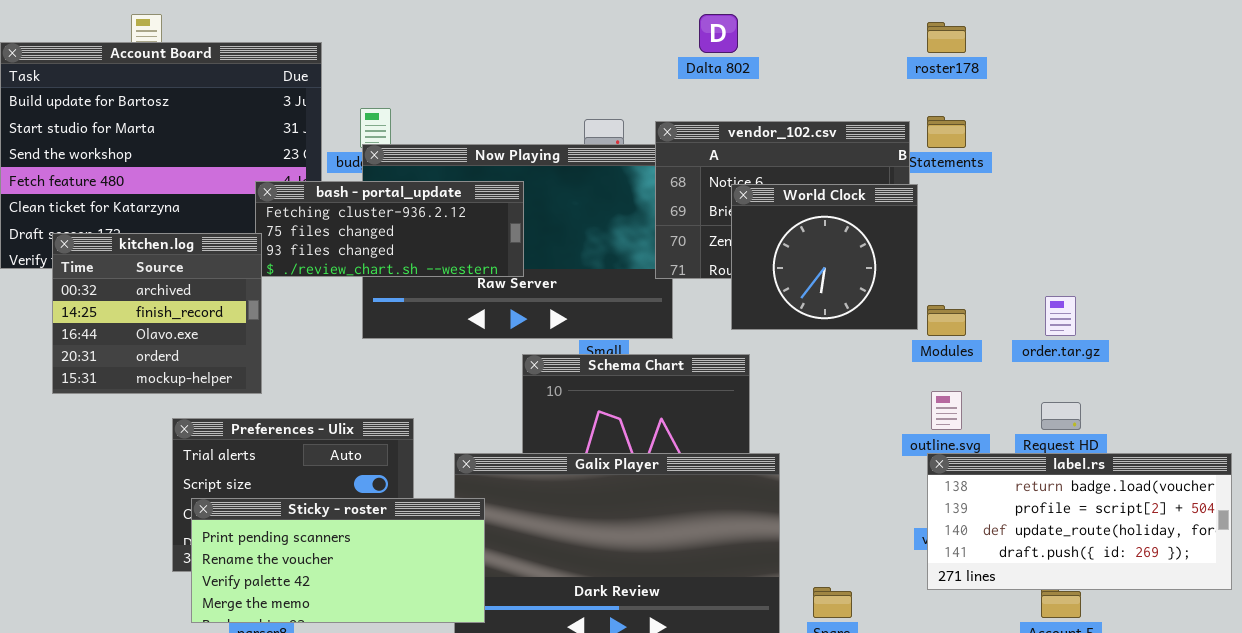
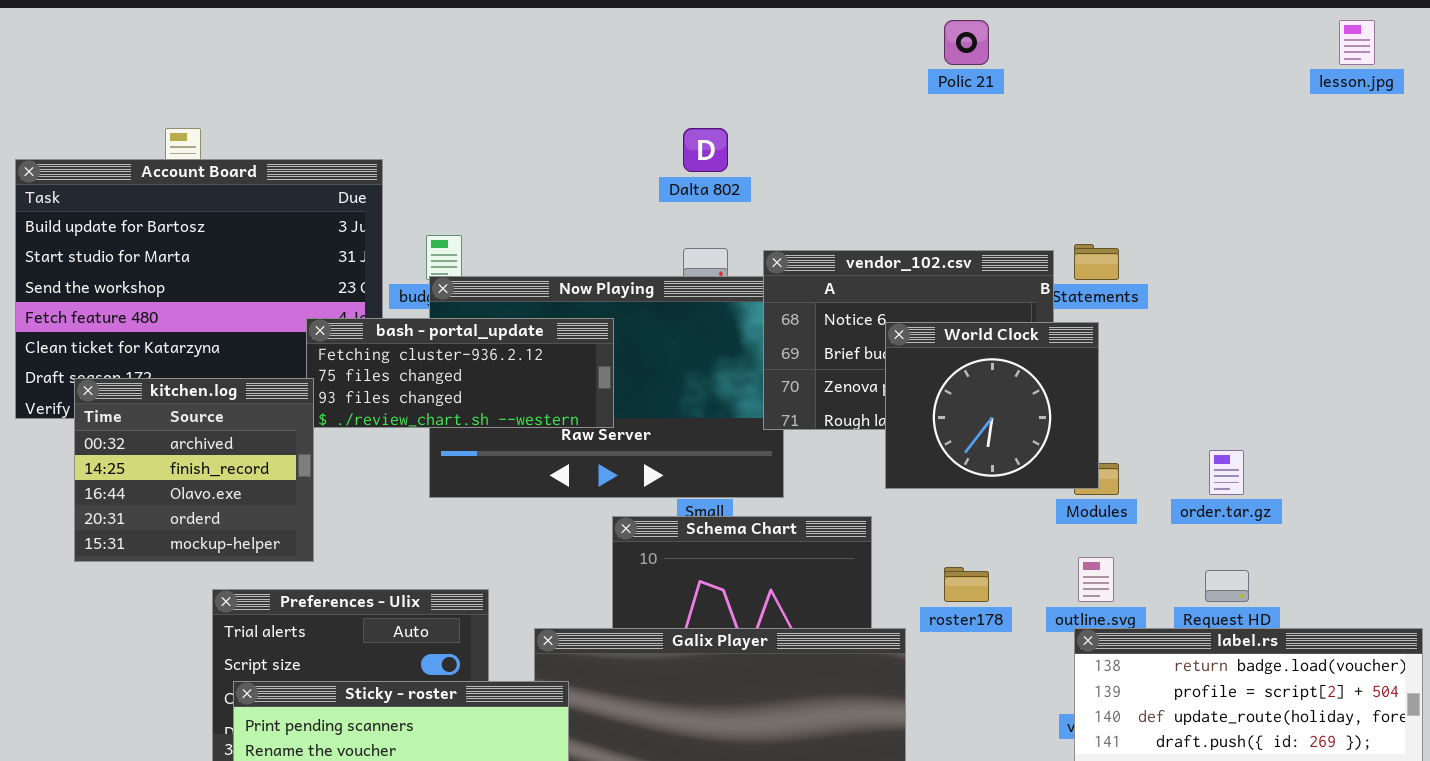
Dalta 802: [699,14,738,53] -> [683,128,728,172], moved
roster178: [927,22,966,53] -> [944,567,989,602], moved
World Clock: [731,184,918,330] -> [885,322,1099,489], moved

